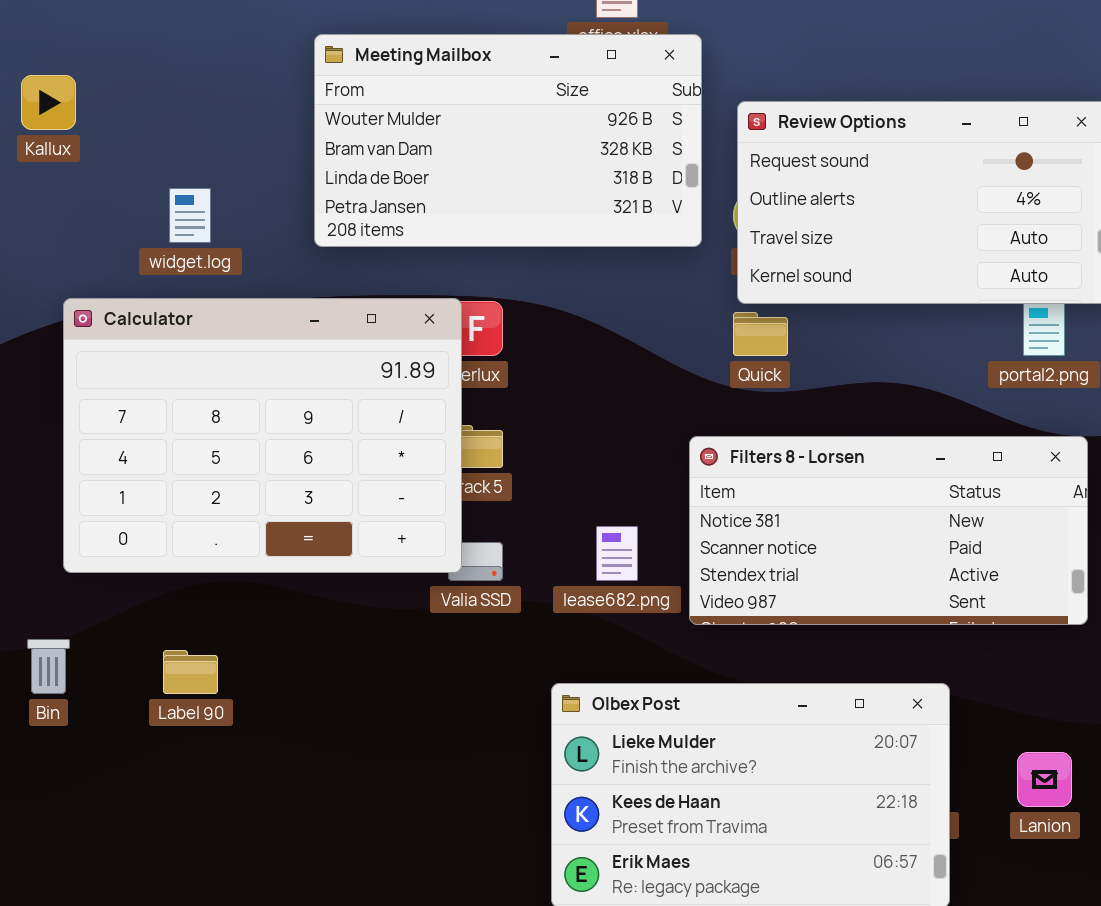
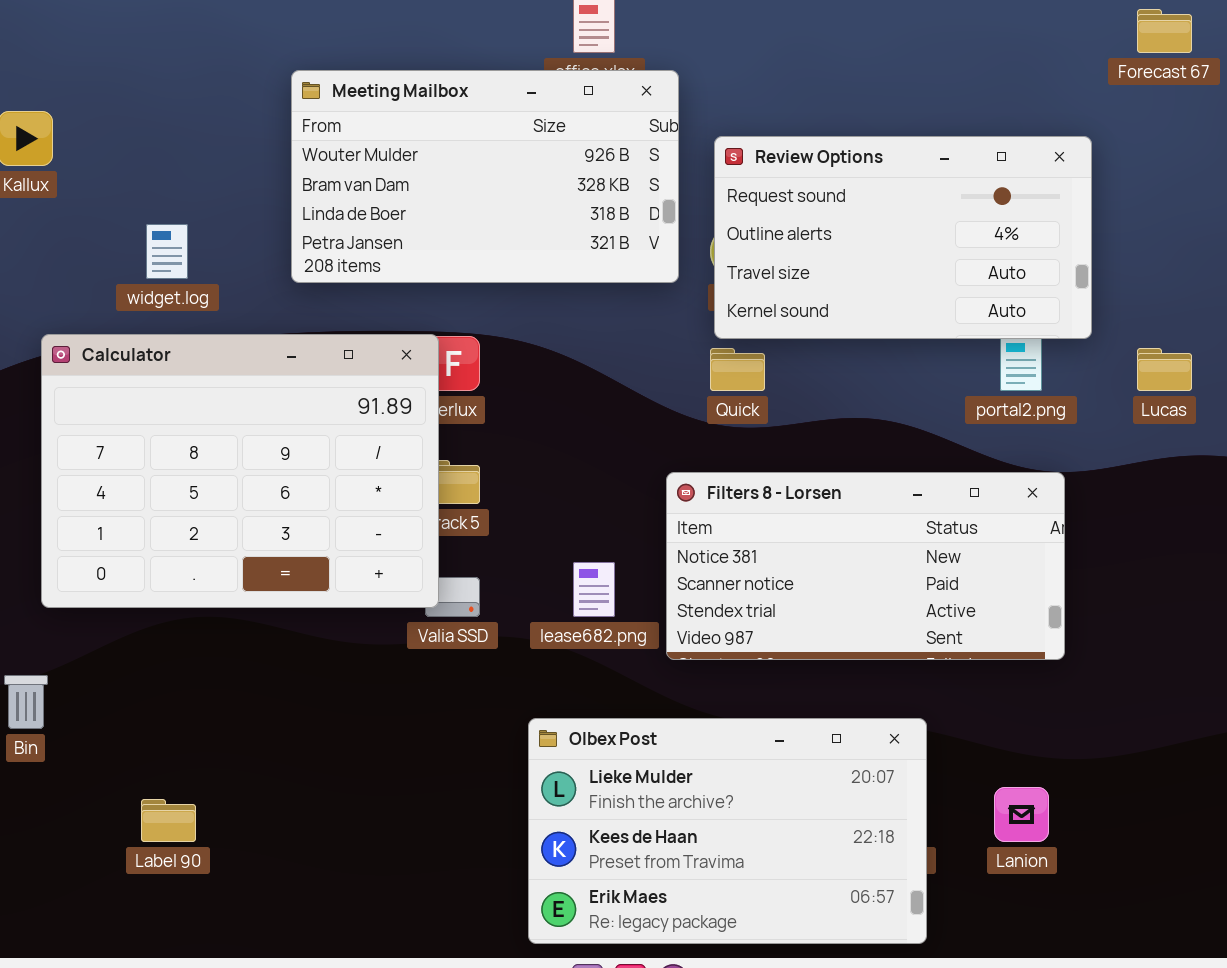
Label 90: [163,650,218,694] -> [141,799,196,842], moved

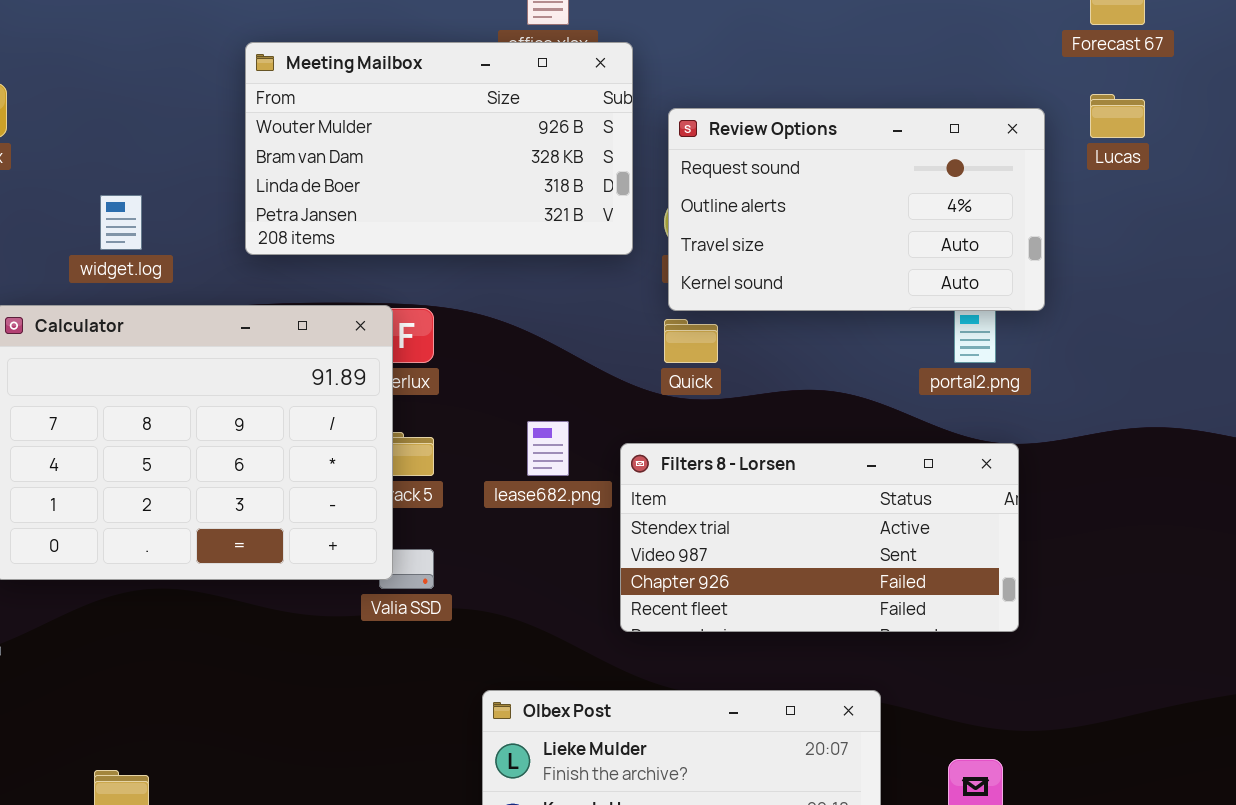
Lucas: [1137,348,1192,391] -> [1090,94,1145,138], moved
Filters 8 - Lorsen: [666,472,1065,660] -> [620,443,1019,632], scrolled down 2 rows
lease682.png: [573,562,615,617] -> [527,421,569,476], moved

